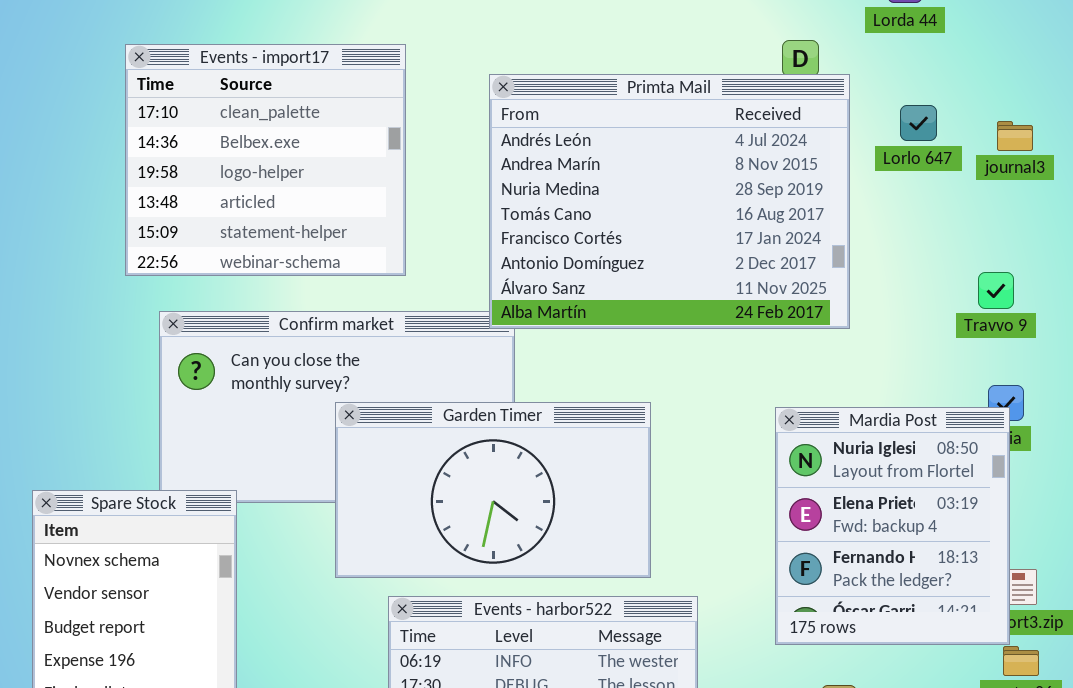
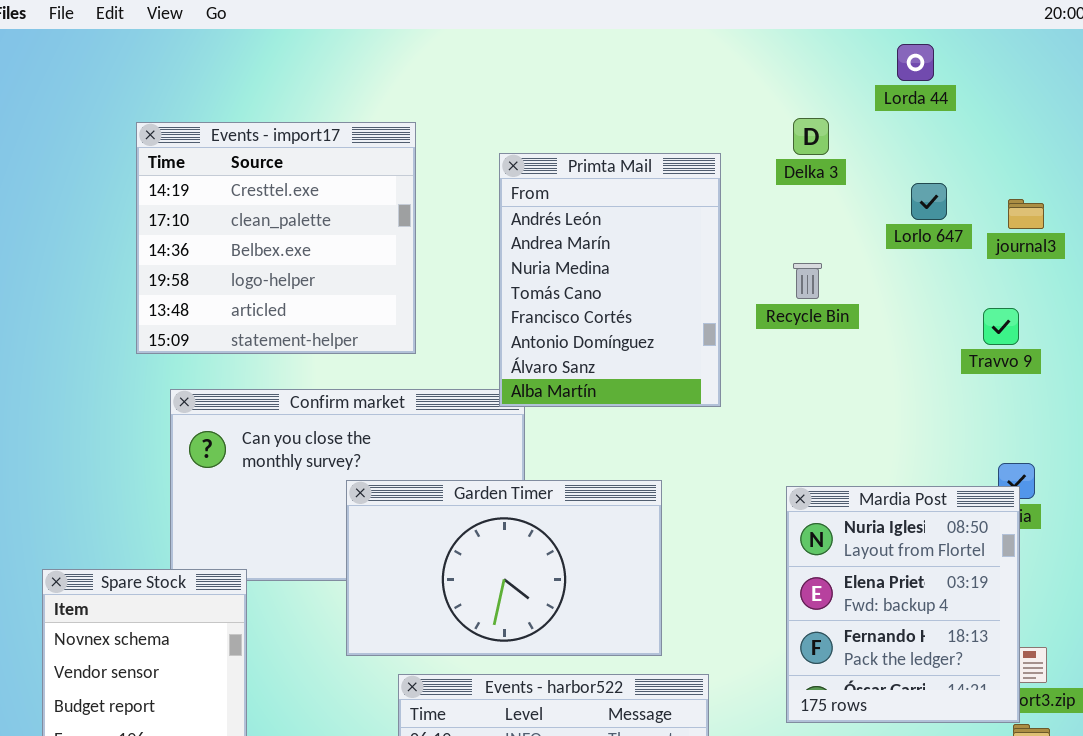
Events - import17: [125,44,406,276] -> [136,122,416,354], scrolled up 1 row
Primta Mail: [489,74,850,329] -> [499,153,721,407], resized
Travvo 9: [978,272,1014,309] -> [983,308,1019,345], moved

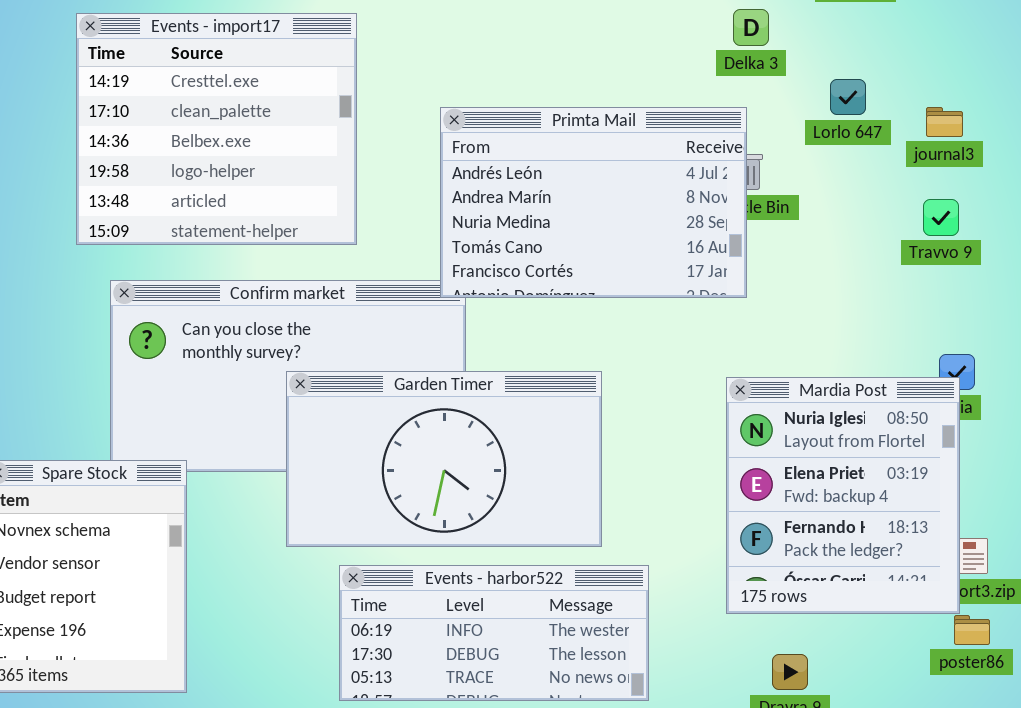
Primta Mail: [499,153,721,407] -> [440,107,747,298], resized
Lorlo 647: [911,183,947,220] -> [830,79,866,115], moved
journal3: [1008,199,1044,229] -> [926,107,963,137], moved

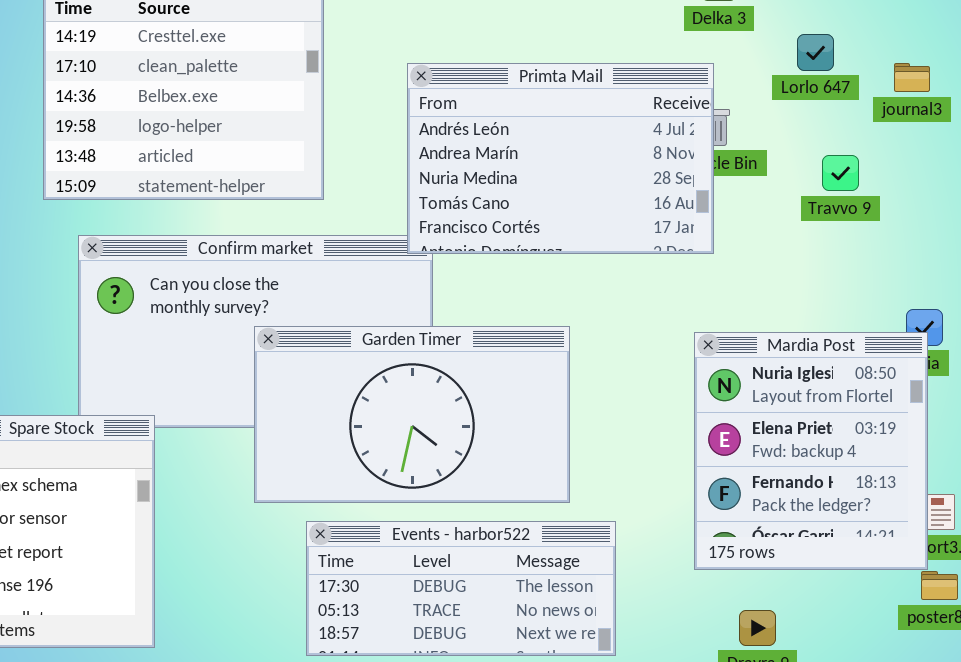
Travvo 9: [923,199,959,236] -> [822,155,859,191], moved
Events - harbor522: [339,565,649,701] -> [306,521,616,656], scrolled down 1 row

